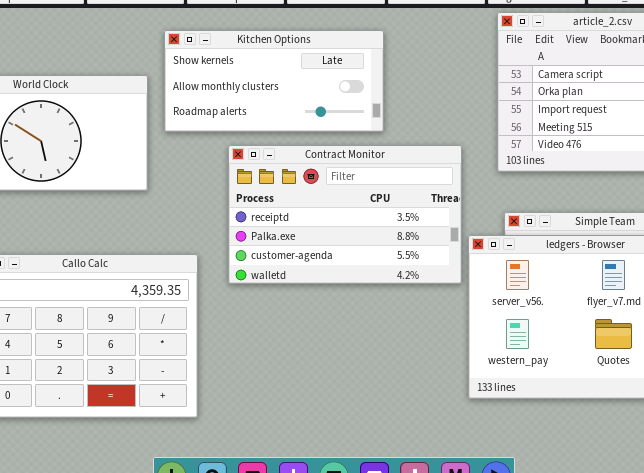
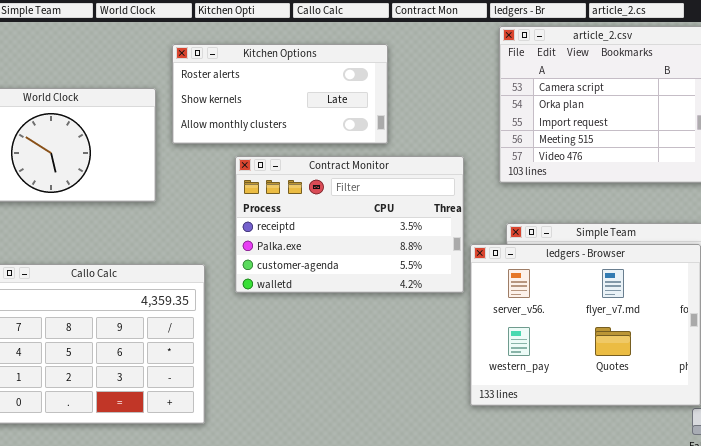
Kitchen Options: [164,30,384,132] -> [172,44,388,144], scrolled up 1 row

